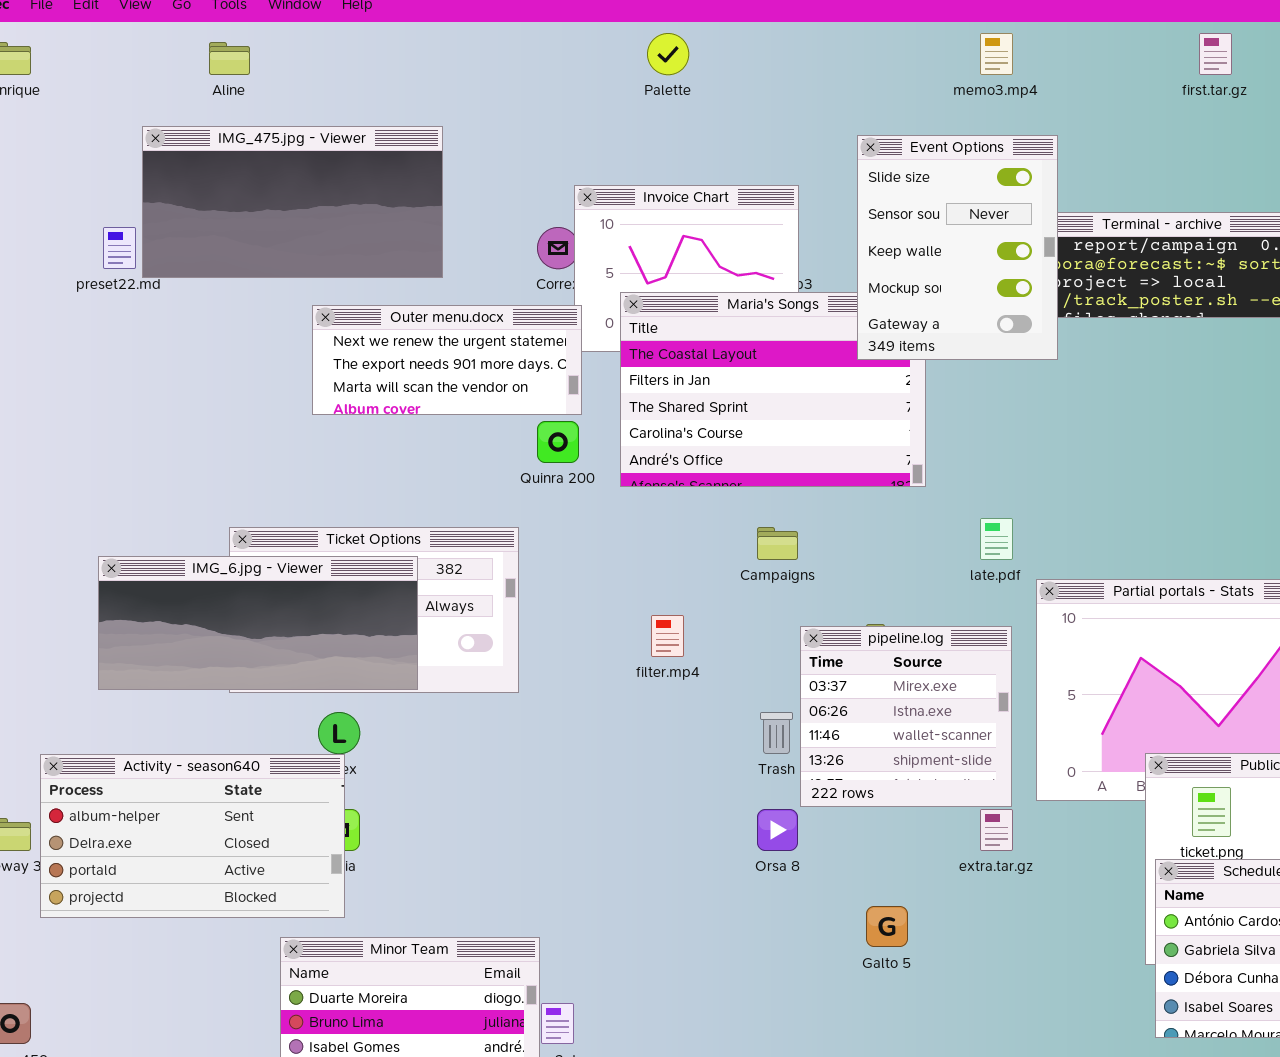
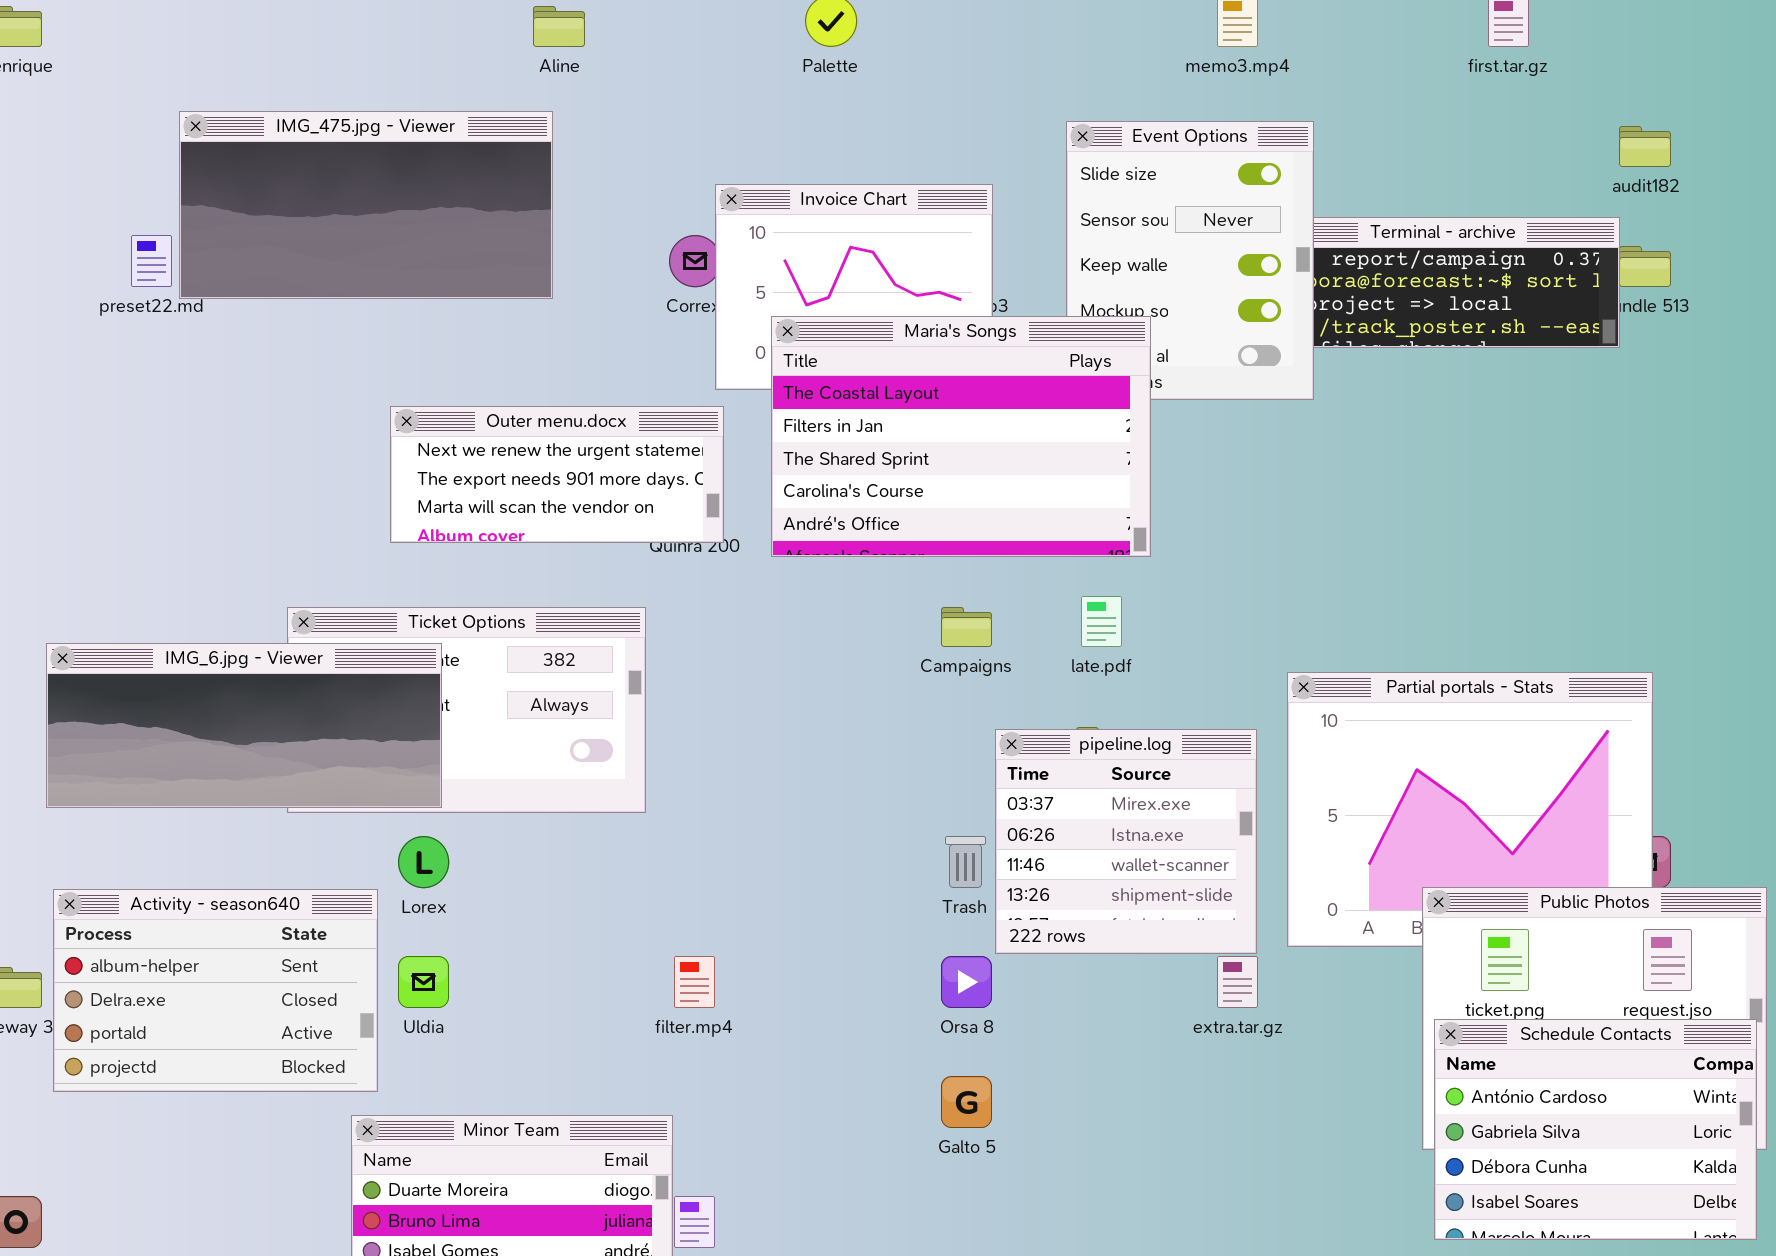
Aline: [209,42,250,75] -> [533,6,585,47], moved
Maria's Songs: [620,292,926,487] -> [771,316,1151,557], raised
Outer menu.docx: [312,305,582,415] -> [390,406,724,543], moved
late.pdf: [980,518,1013,560] -> [1081,596,1122,647], moved
IMG_6.jpg - Viewer: [98,556,418,690] -> [46,643,442,808], moved
filter.mp4: [651,615,684,657] -> [674,956,715,1008], moved
Activity - season640: [40,754,345,918] -> [53,889,378,1092], resized
Galto 5: [866,906,908,947] -> [941,1076,992,1128], moved

